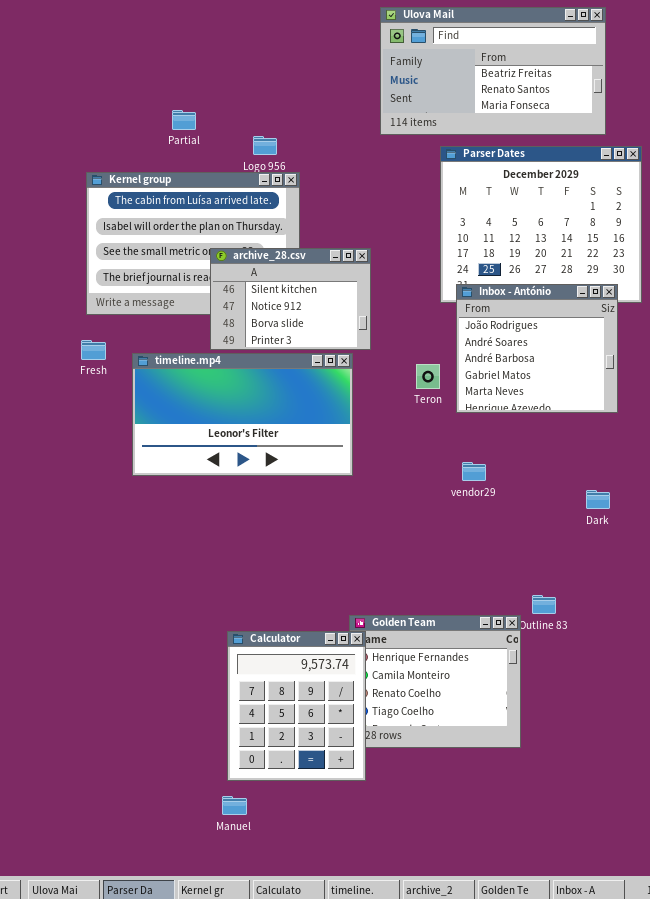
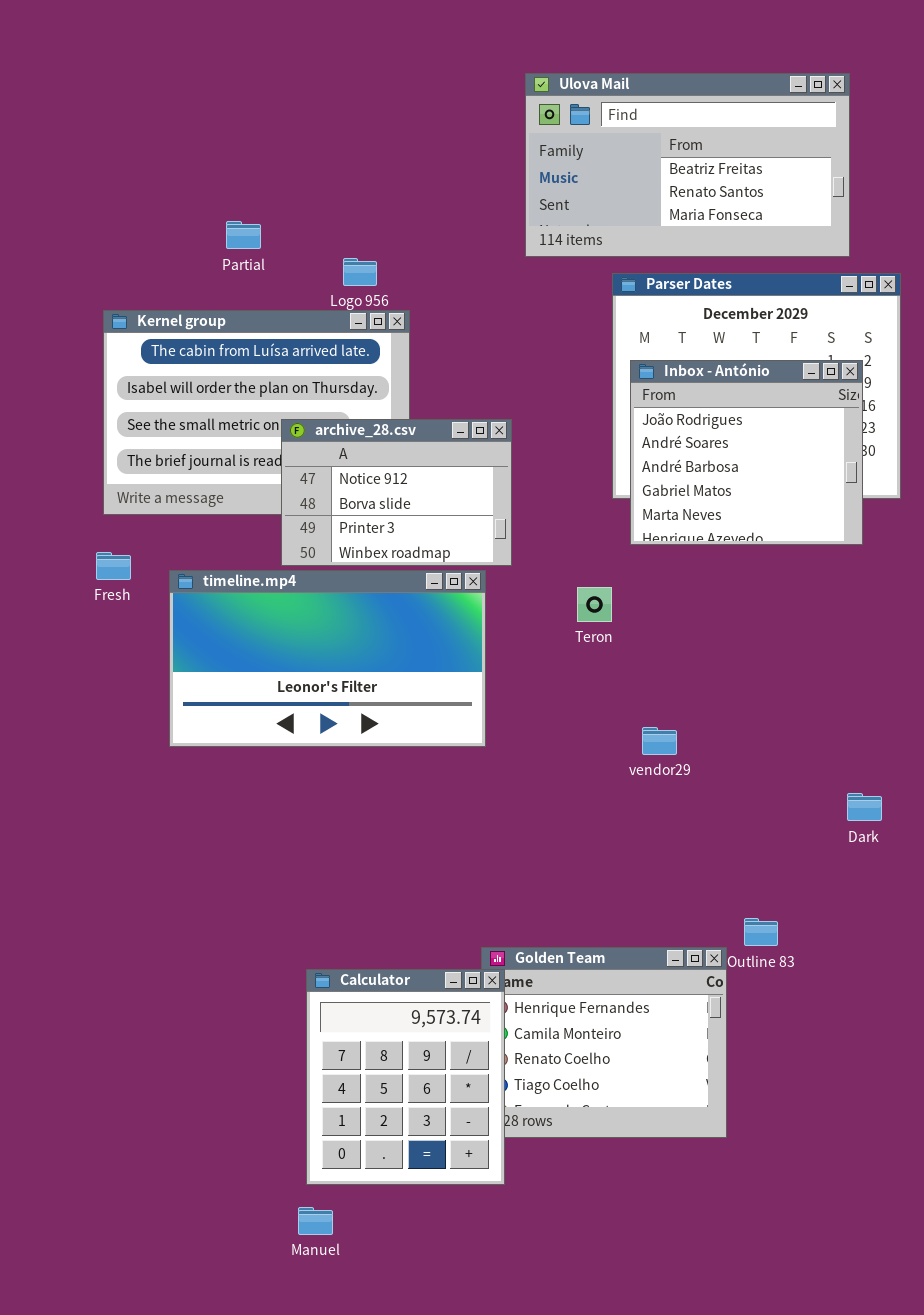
archive_28.csv: [210,248,371,350] -> [281,419,512,566], scrolled down 1 row
Inbox - António: [456,284,618,413] -> [630,360,863,545], moved
Dark: [586,490,610,509] -> [847,793,882,821], moved

